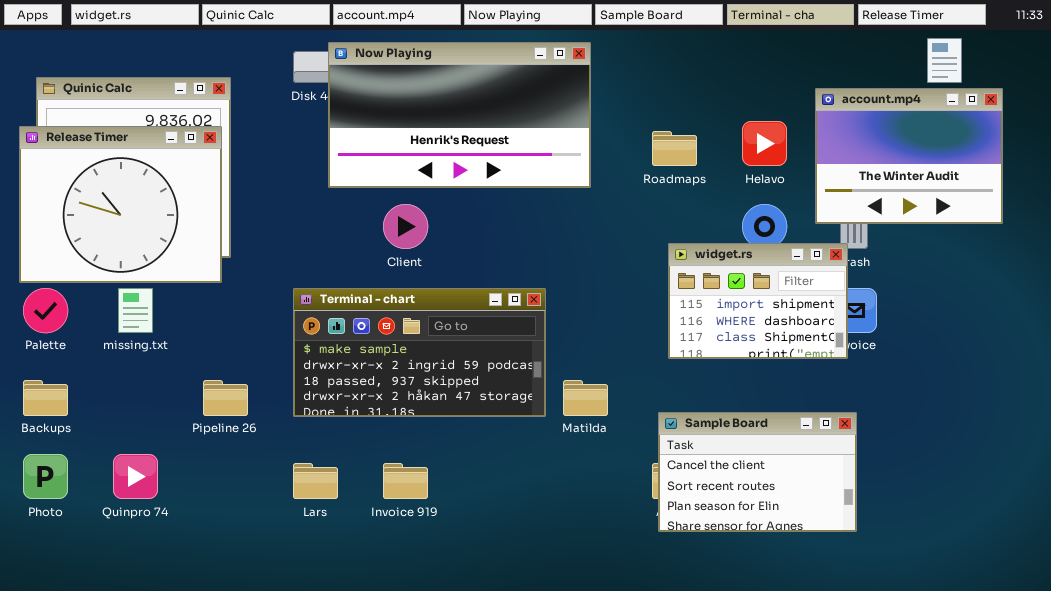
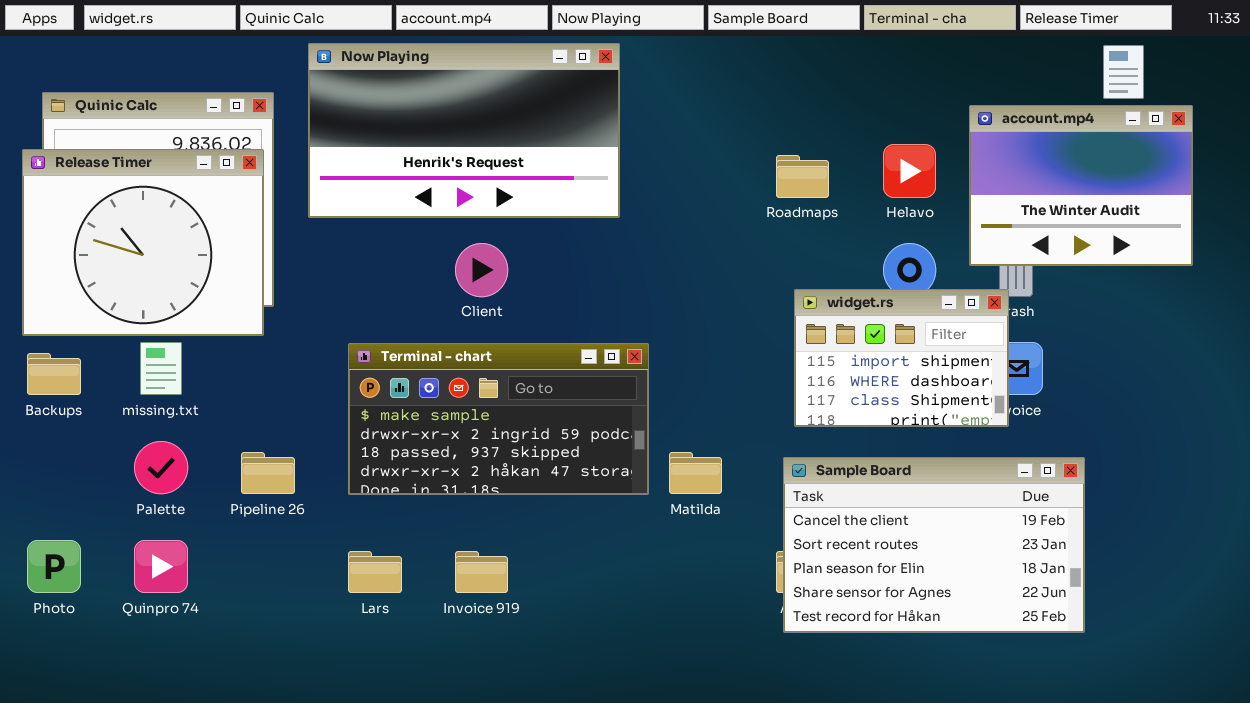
Now Playing: [328,42,591,188] -> [308,43,620,218], moved
Palette: [23,288,68,333] -> [134,441,188,494], moved
Backups: [23,380,68,416] -> [27,353,81,395], moved
Sample Board: [658,412,857,532] -> [783,457,1085,633], resized

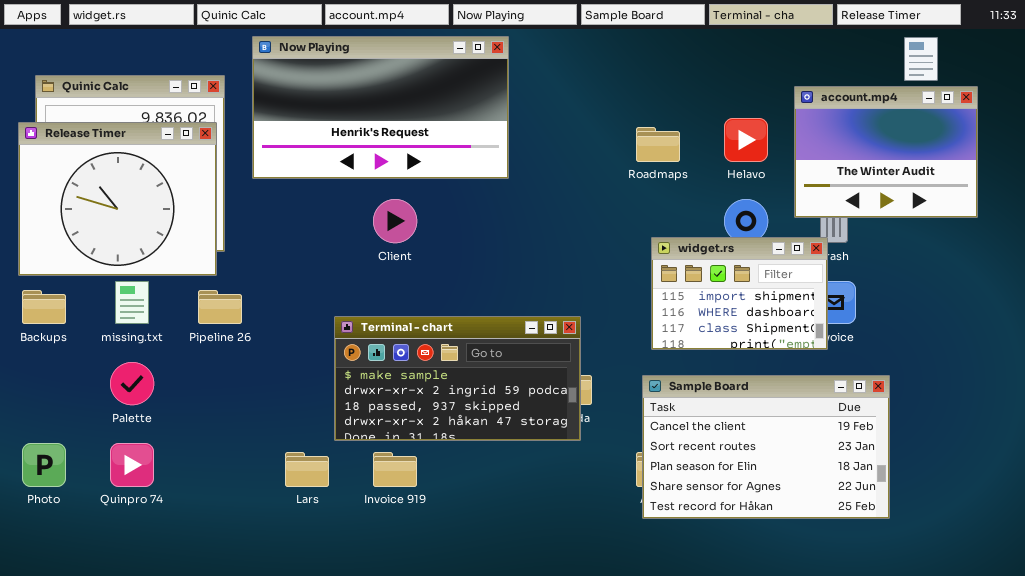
Terminal - chart: [348,343,649,495] -> [334,316,581,441], moved
Pipeline 26: [241,452,295,494] -> [198,290,242,324], moved

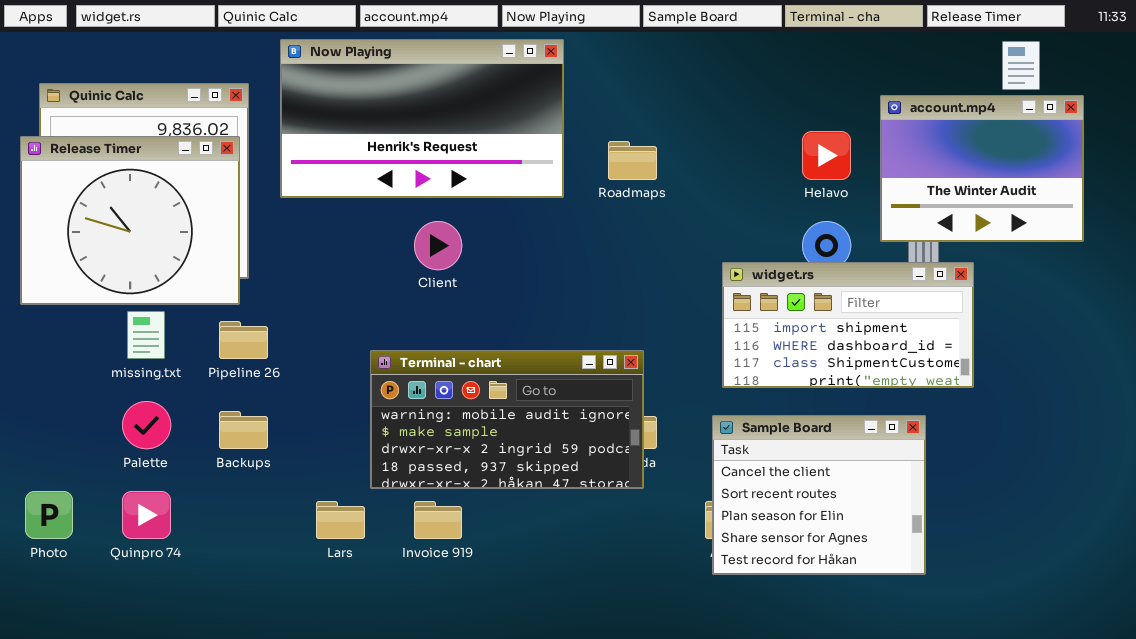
Roadmaps: [636,127,680,162] -> [608,141,657,180], moved
widget.rs: [651,237,828,350] -> [722,262,974,388], resized
Backups: [22,290,66,324] -> [219,411,268,449], moved
Terminal - chart: [334,316,581,441] -> [370,350,644,489], scrolled up 1 row
Sample Board: [642,375,890,519] -> [712,415,926,575], resized

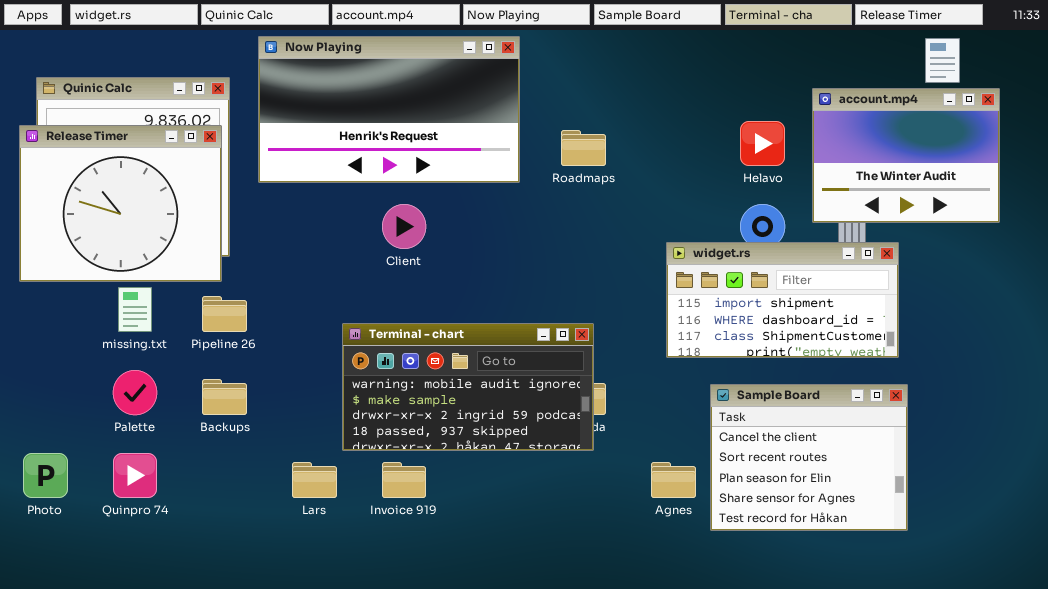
Sample Board: [712,415,926,575] -> [710,384,908,531], moved

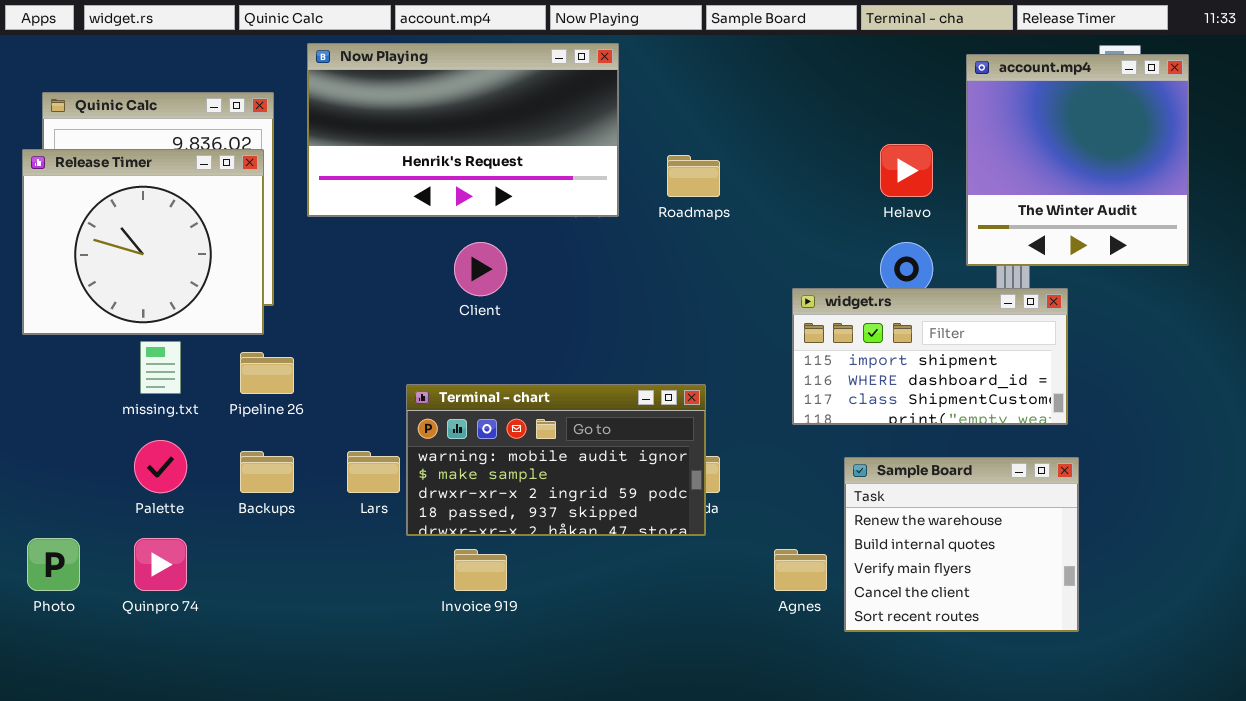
account.mp4: [812,88,1000,223] -> [966,54,1189,266], resized
Sample Board: [710,384,908,531] -> [844,457,1079,632], scrolled up 3 rows
Lars: [292,462,337,498] -> [347,451,400,493], moved

